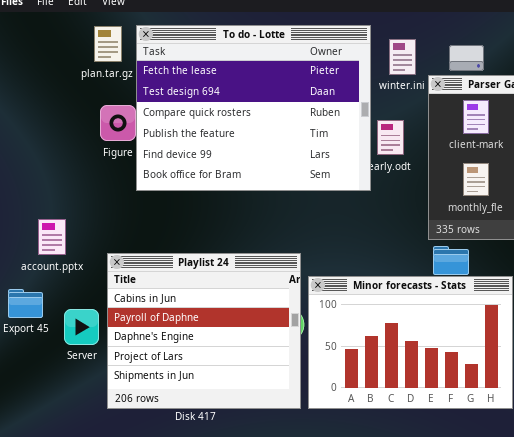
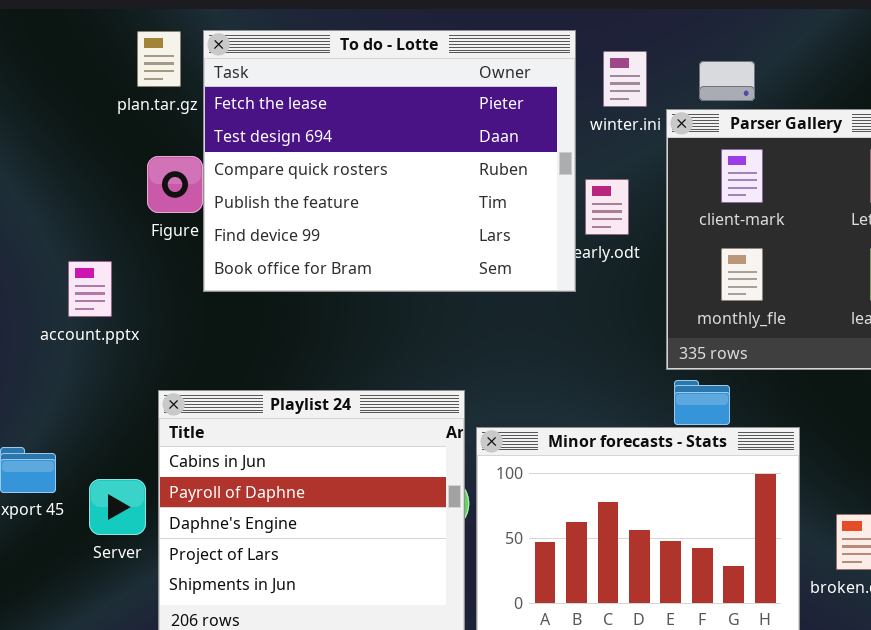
account.pptx: [38,219,66,255] -> [68,261,112,317], moved

